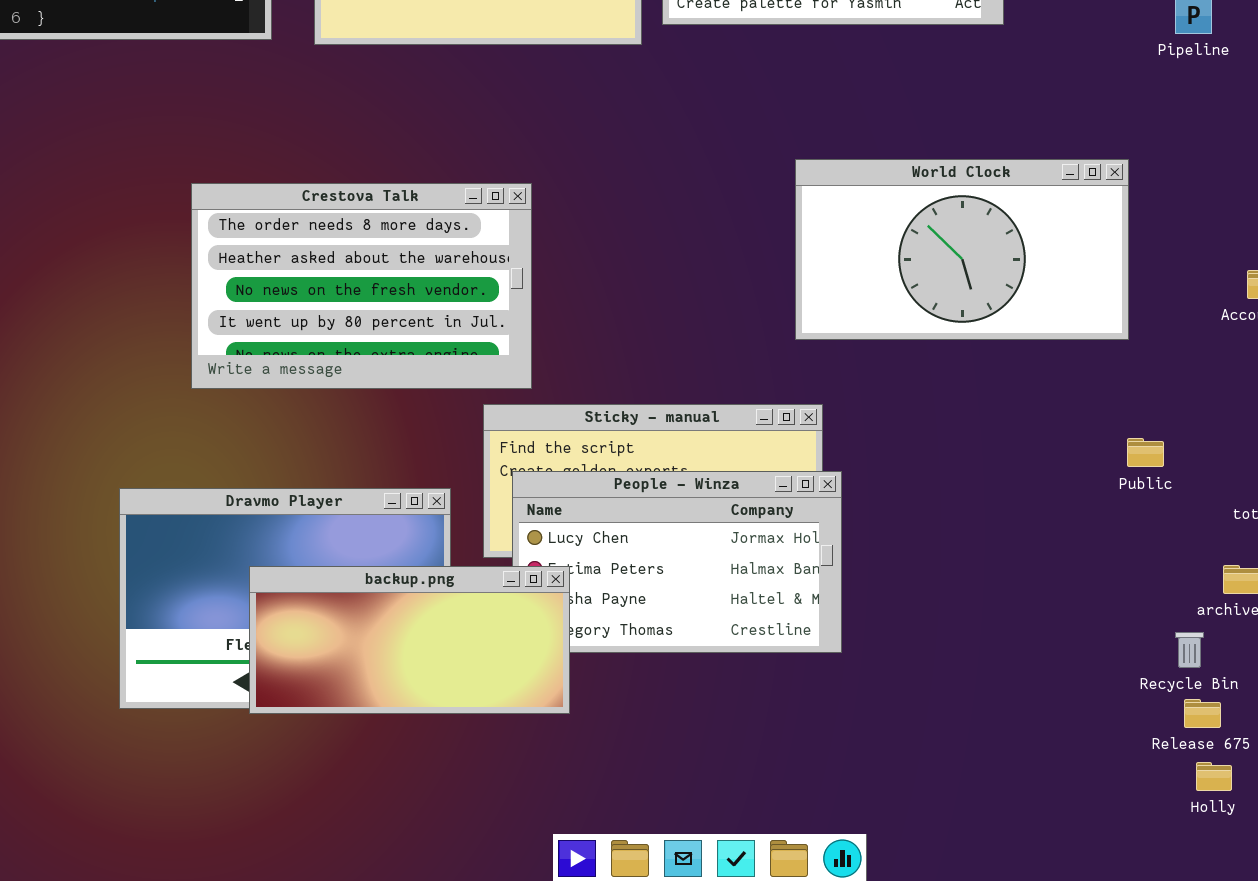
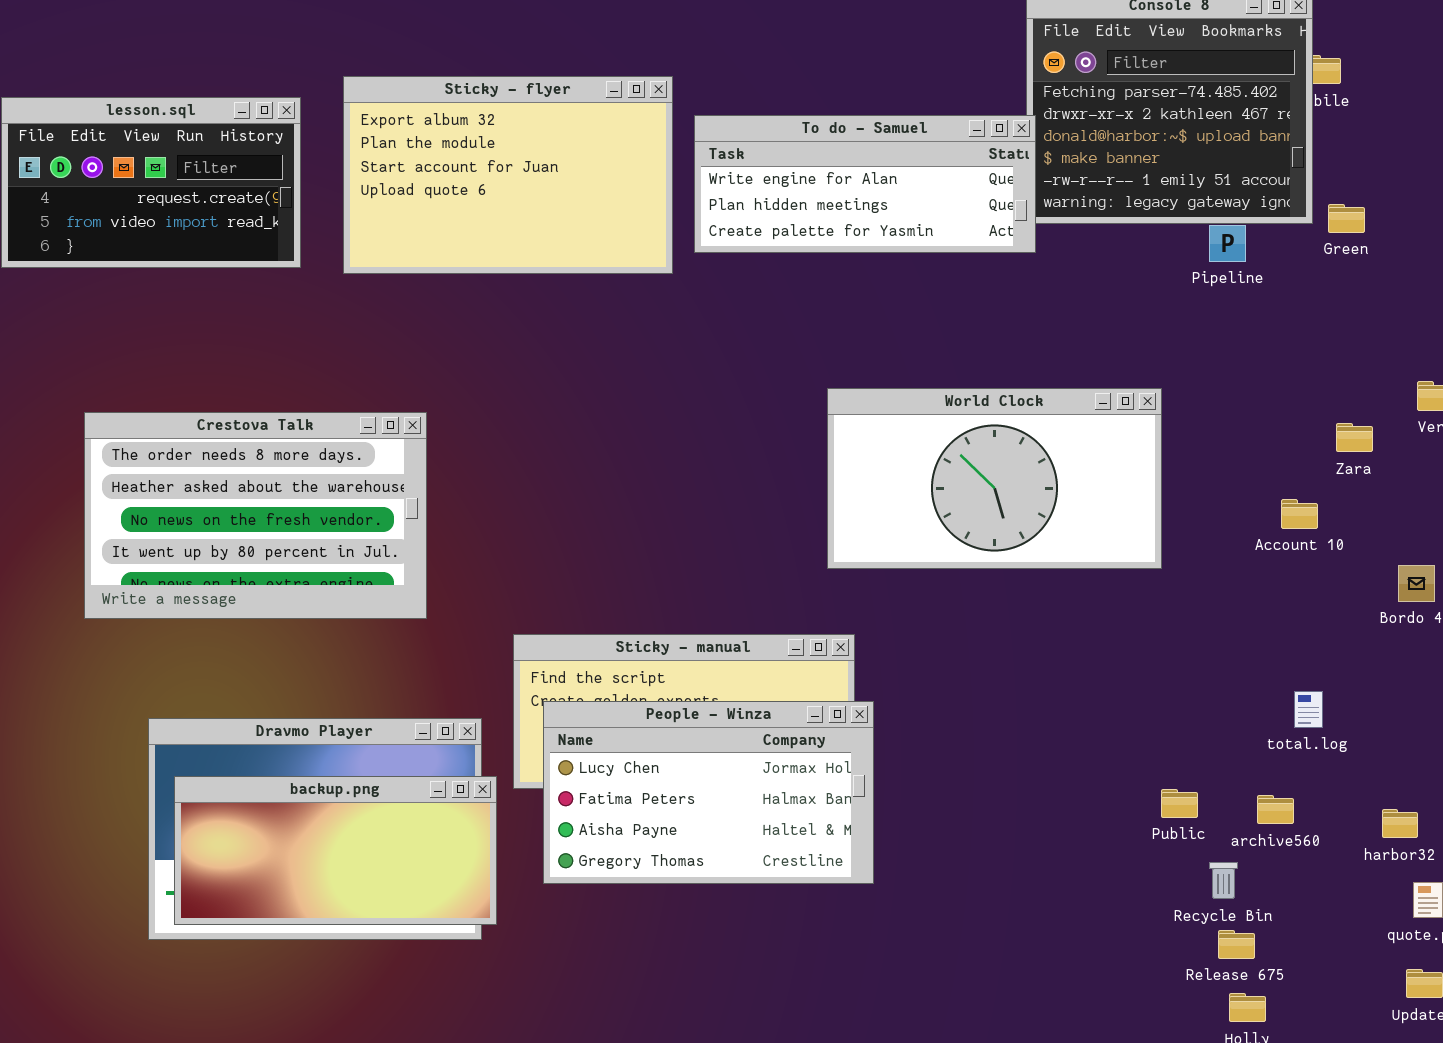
Crestova Talk: [191,183,532,389] -> [84,412,427,619], moved
Public: [1127,438,1164,467] -> [1161,789,1198,818], moved
backup.png: [249,566,570,714] -> [174,776,497,925], moved

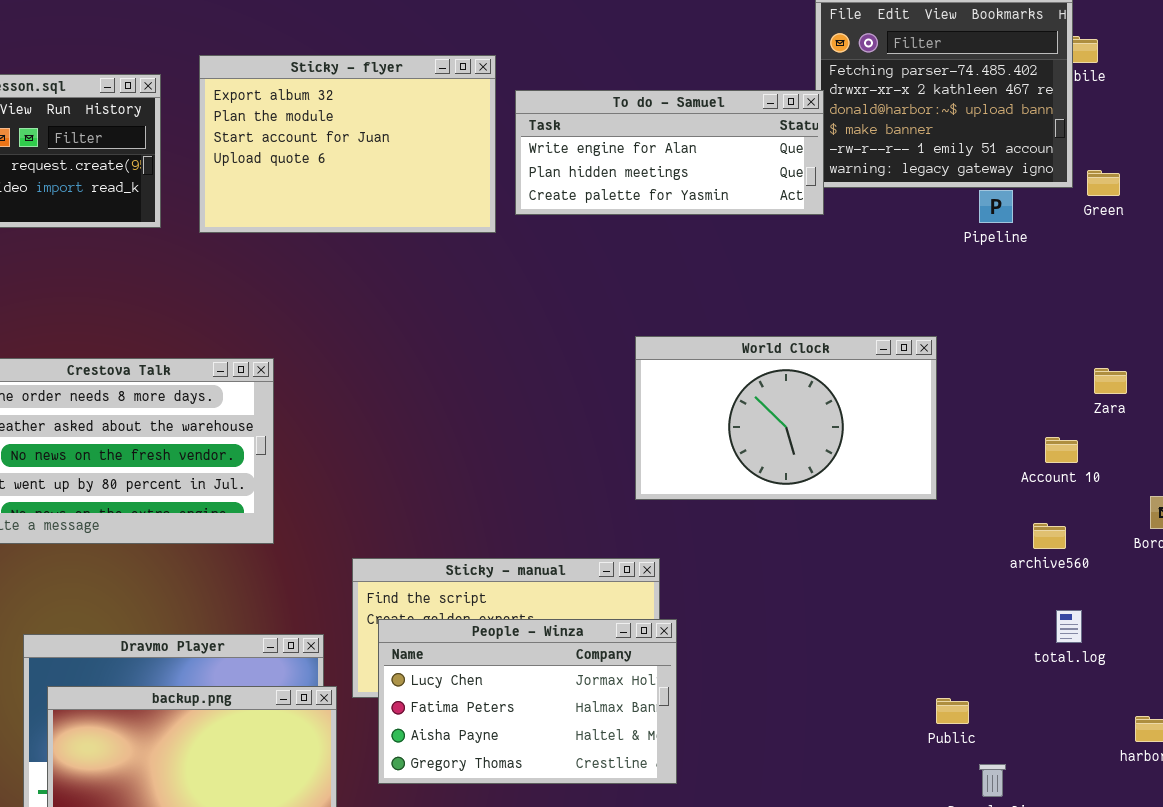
archive560: [1257,795,1294,824] -> [1033,523,1066,549], moved

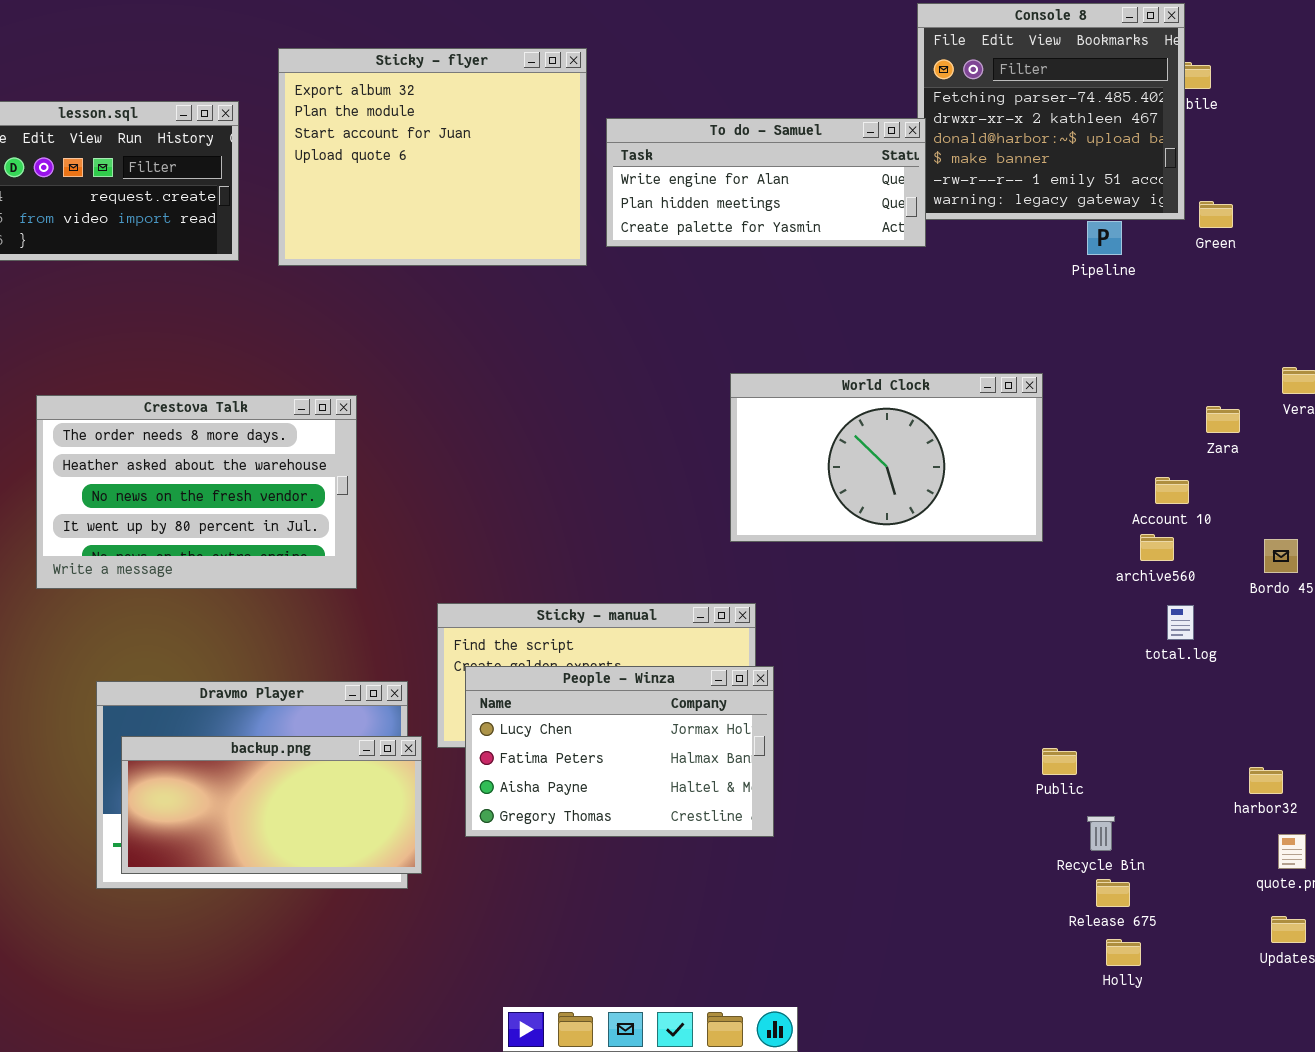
Sticky - flyer: [199,55,496,233] -> [278,48,587,266], resized
archive560: [1033,523,1066,549] -> [1140,534,1174,561], moved
total.log: [1056,610,1082,643] -> [1167,605,1194,640], moved

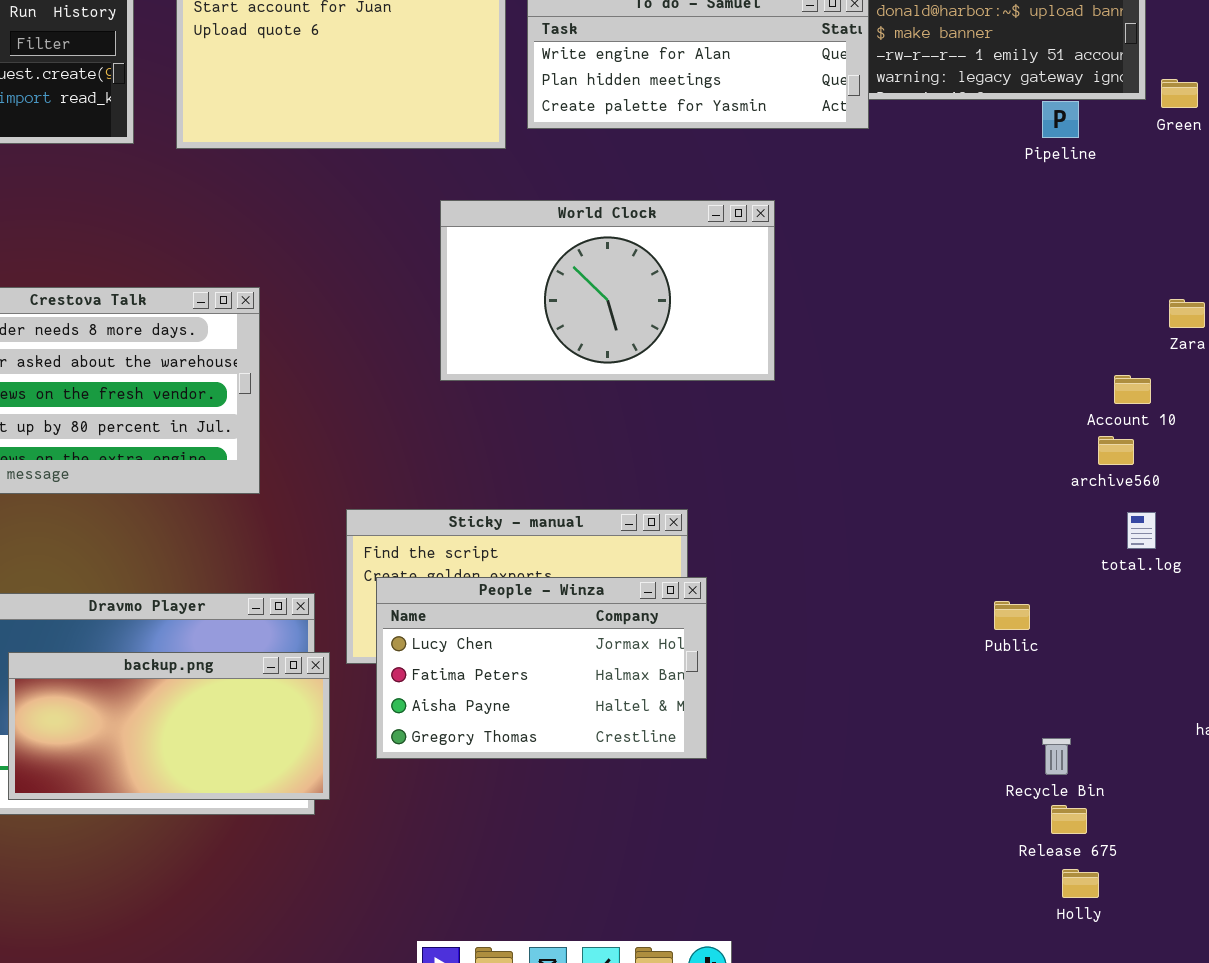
World Clock: [730,373,1043,542] -> [440,200,775,381], moved
Public: [1042,748,1077,775] -> [994,601,1030,630], moved

